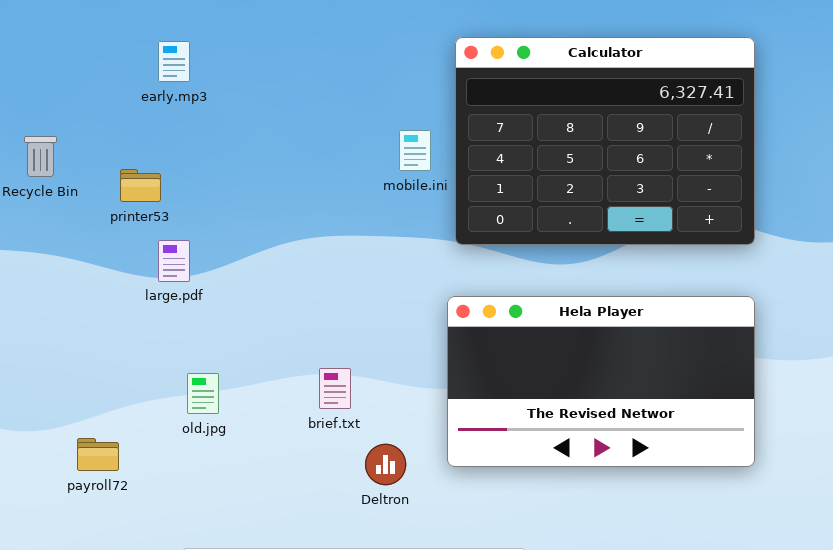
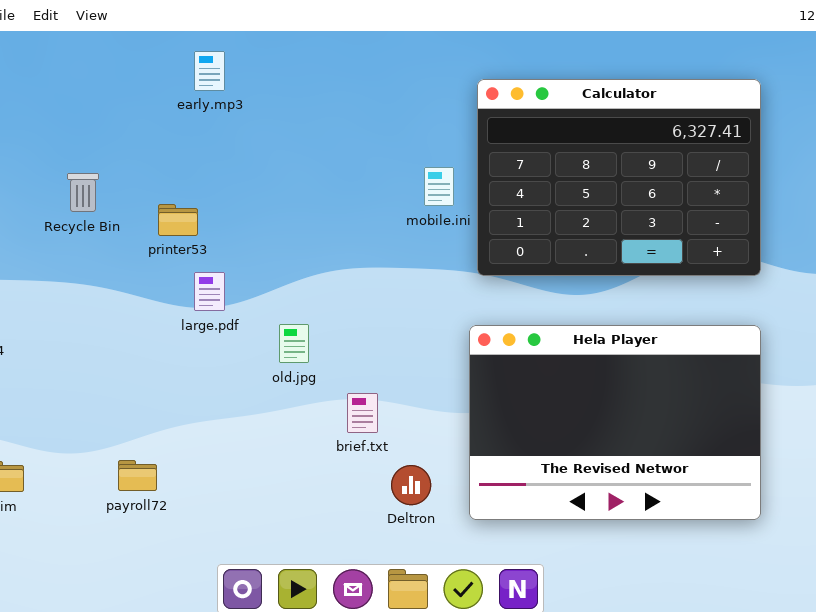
early.mp3: [158,41,190,82] -> [194,51,225,91], moved
Hela Player: [447,296,755,467] -> [469,325,761,520], resized
old.jpg: [187,373,219,414] -> [279,324,309,363], moved

